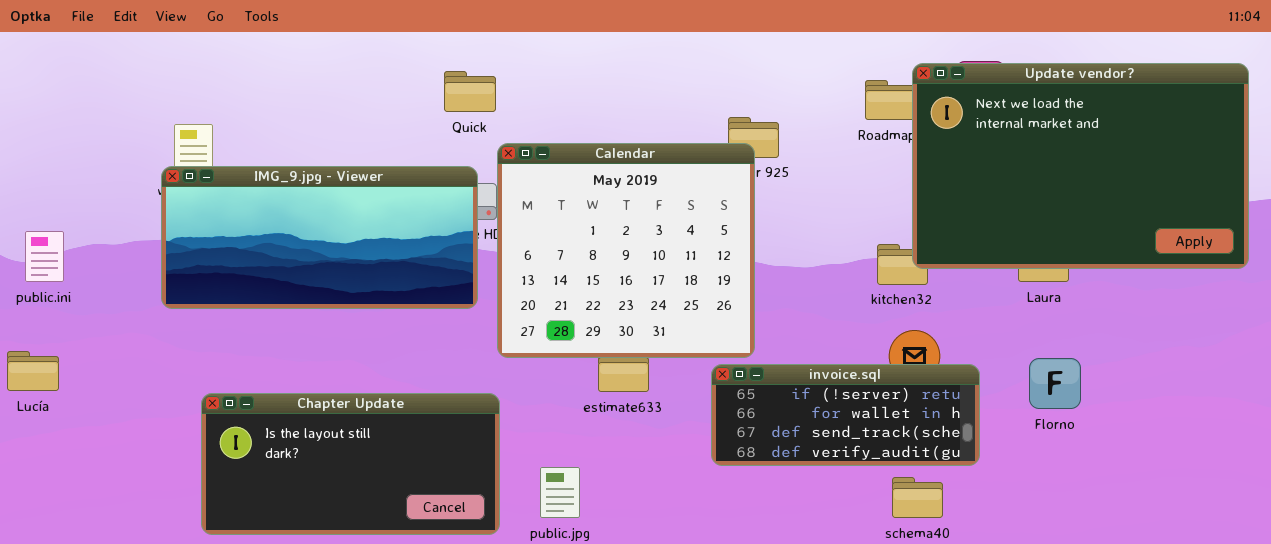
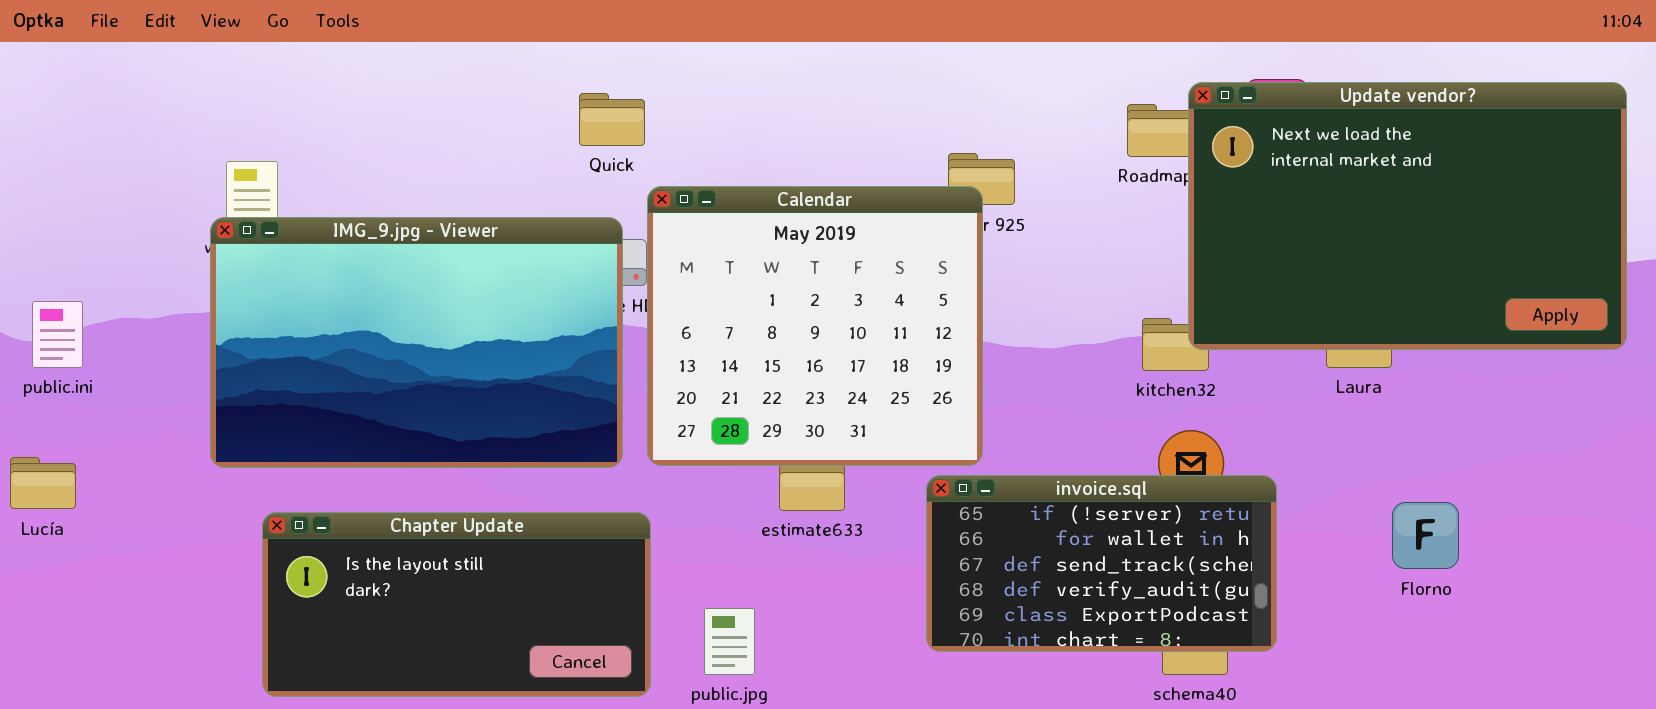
IMG_9.jpg - Viewer: [161,166,478,309] -> [210,217,623,468], resized
Florno: [1029,358,1081,409] -> [1392,502,1459,569], moved
invoice.sql: [711,364,980,466] -> [926,475,1277,652], resized

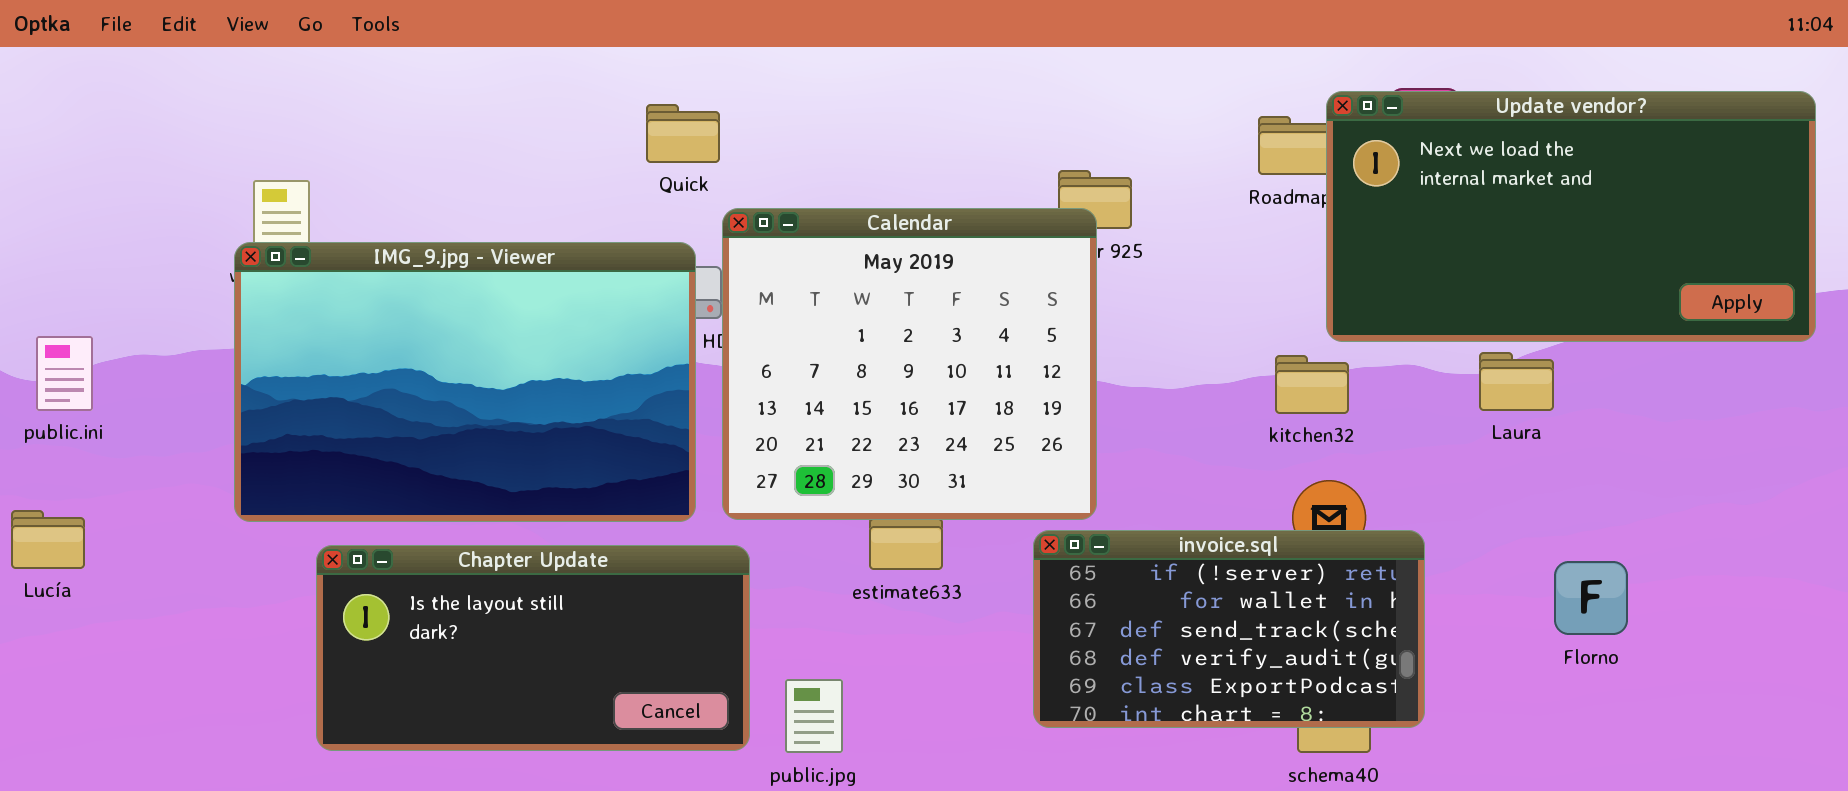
Update vendor?: [1188,82,1627,350] -> [1326,91,1816,342], resized
Chapter Update: [262,512,651,697] -> [316,545,750,751], moved

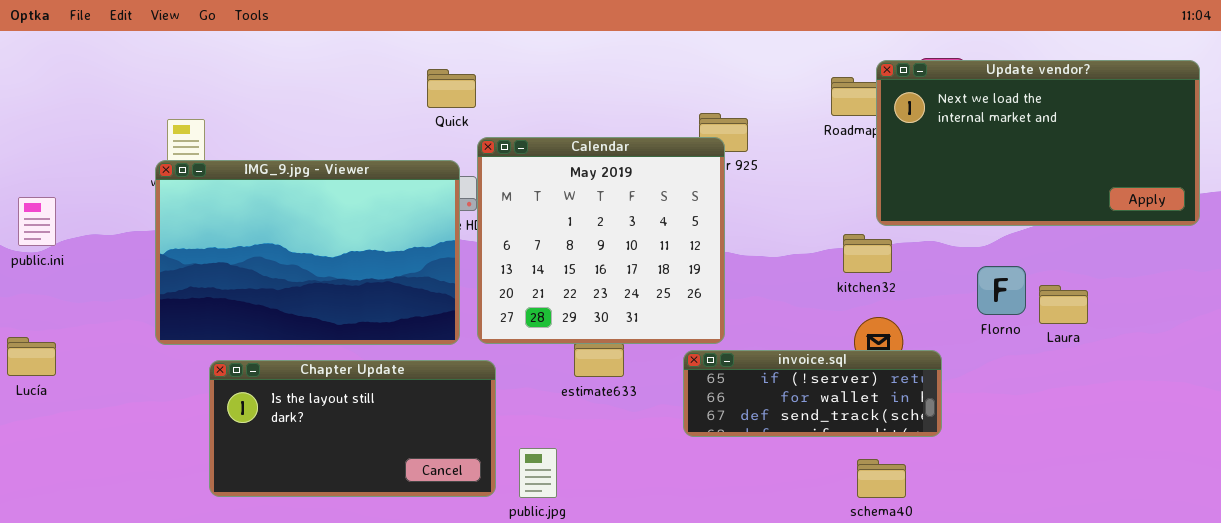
public.ini: [36,336,93,411] -> [18,197,56,246], moved
Laura: [1479,352,1554,411] -> [1039,285,1088,324], moved
invoice.sql: [1033,530,1425,728] -> [683,350,942,437], resized
Florno: [1554,561,1628,635] -> [977,266,1026,315], moved

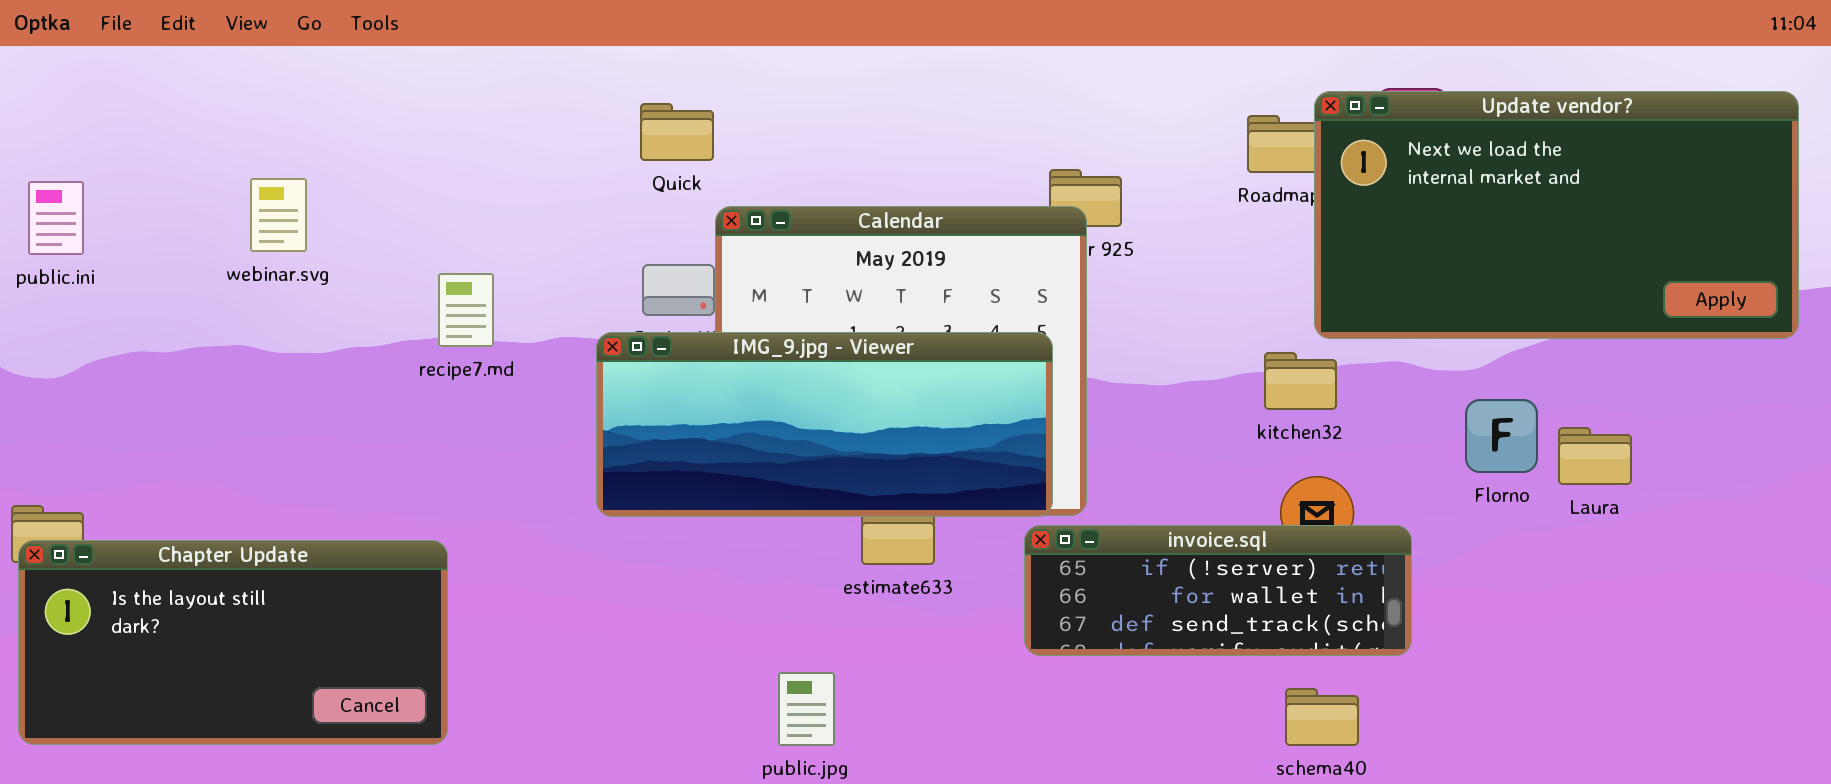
IMG_9.jpg - Viewer: [155,160,460,345] -> [596,332,1053,517], moved, resized
public.ini: [18,197,56,246] -> [28,181,84,255], moved
Chapter Update: [209,360,496,497] -> [18,540,448,745], moved

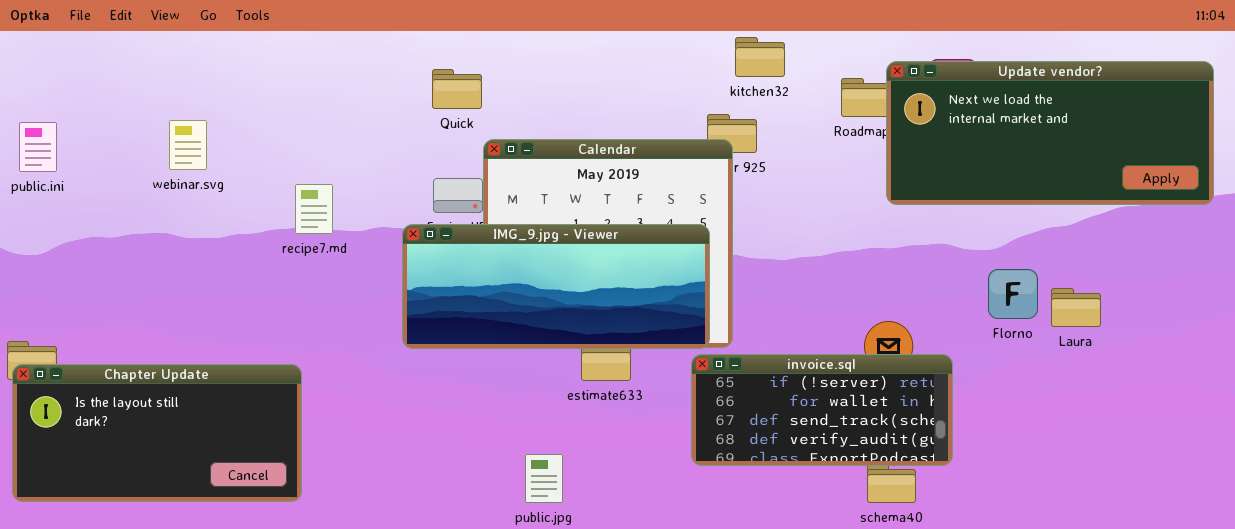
Update vendor?: [1314,91,1799,339] -> [886,61,1214,205], resized
kitchen32: [1264,352,1337,410] -> [735,37,785,77], moved
invoice.sql: [1024,525,1412,656] -> [691,354,953,466], resized

